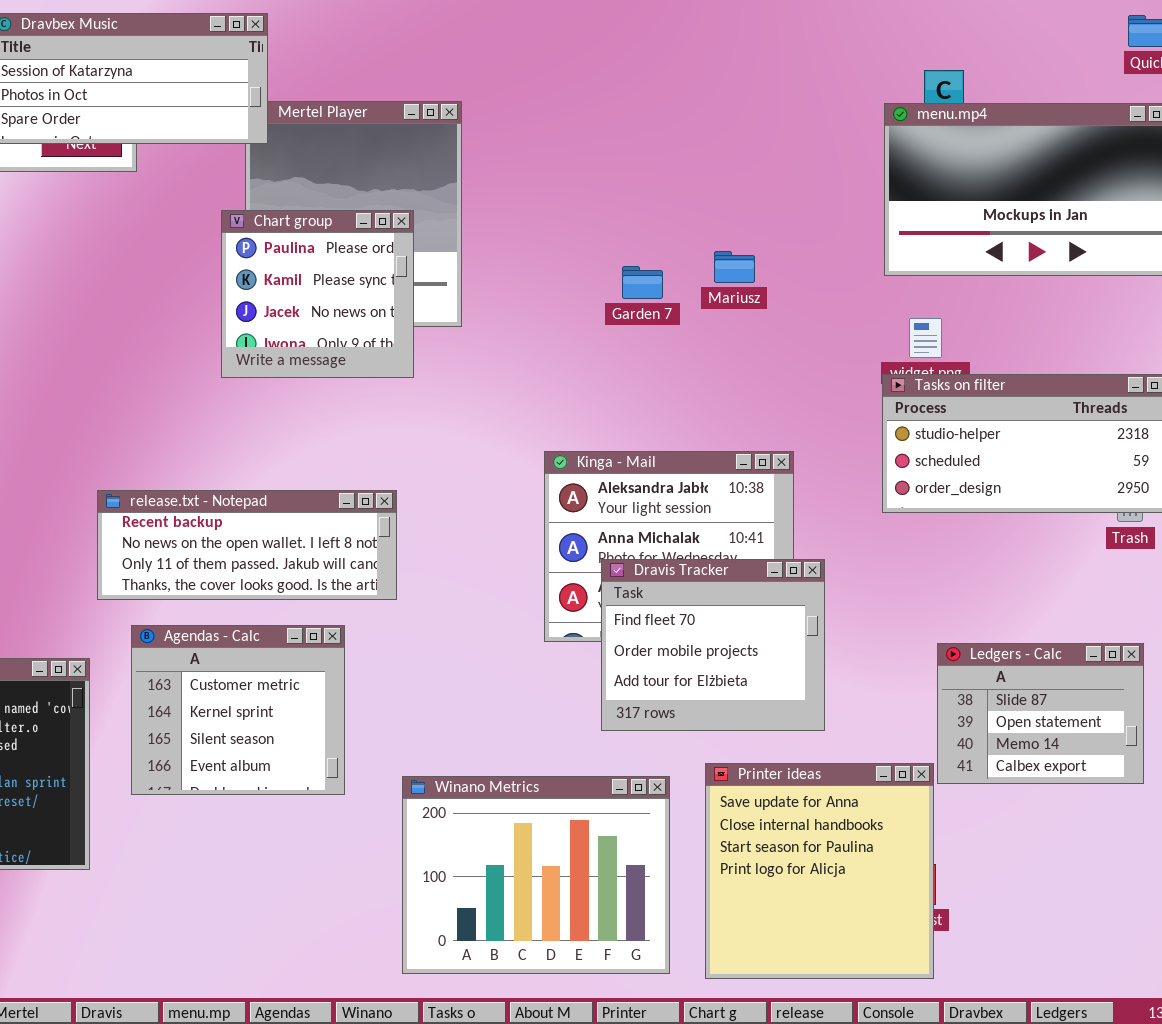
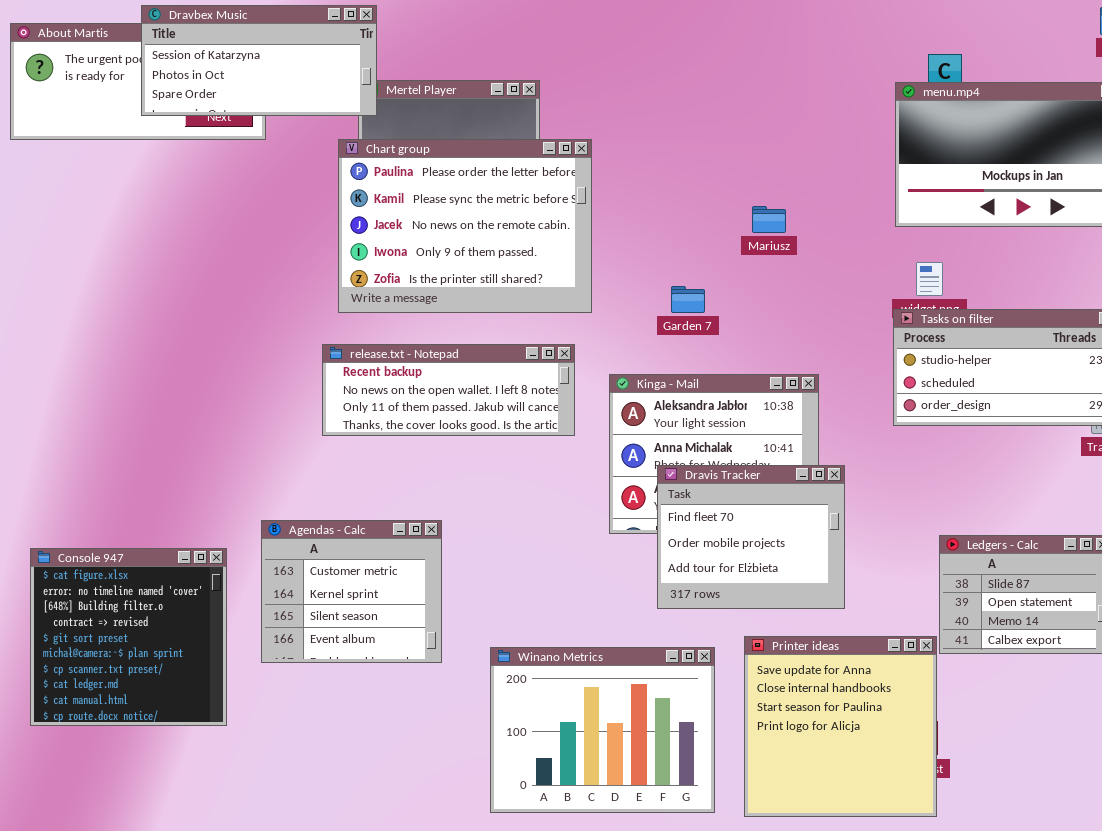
Chart group: [221,210,414,378] -> [338,139,592,313], resized
Garden 7: [622,266,663,299] -> [671,286,705,313], moved
release.txt - Notepad: [97,490,397,600] -> [322,344,575,436], moved

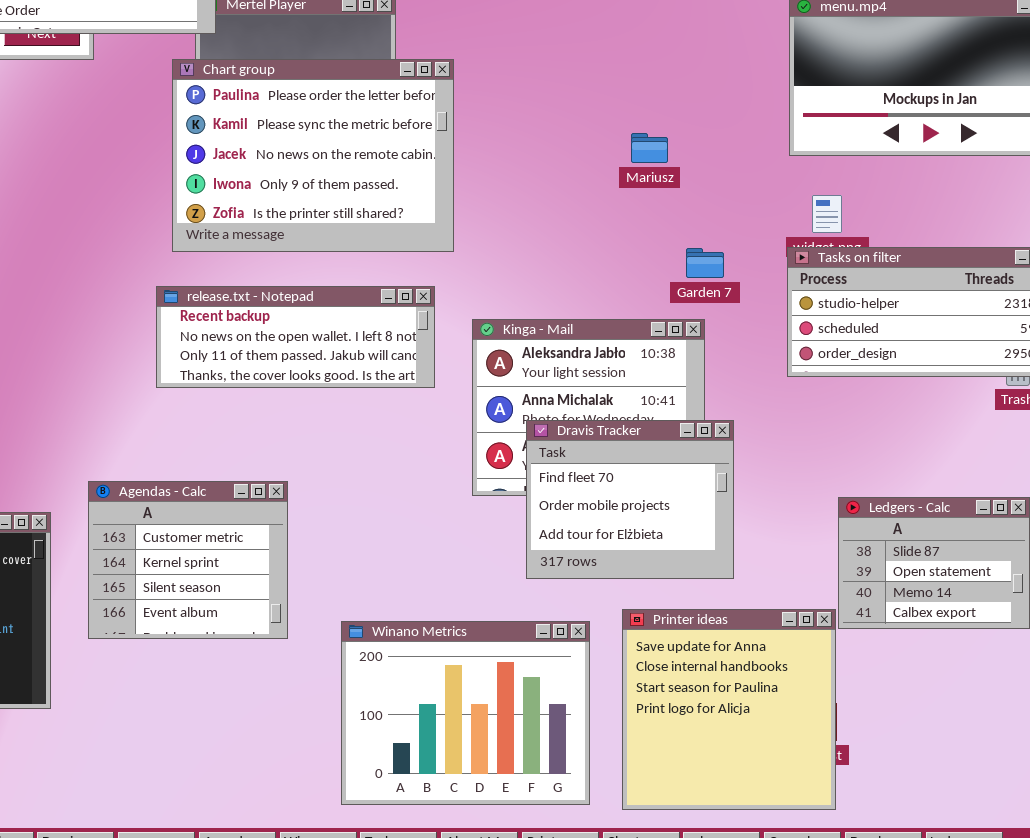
Garden 7: [671,286,705,313] -> [686,248,724,278], moved

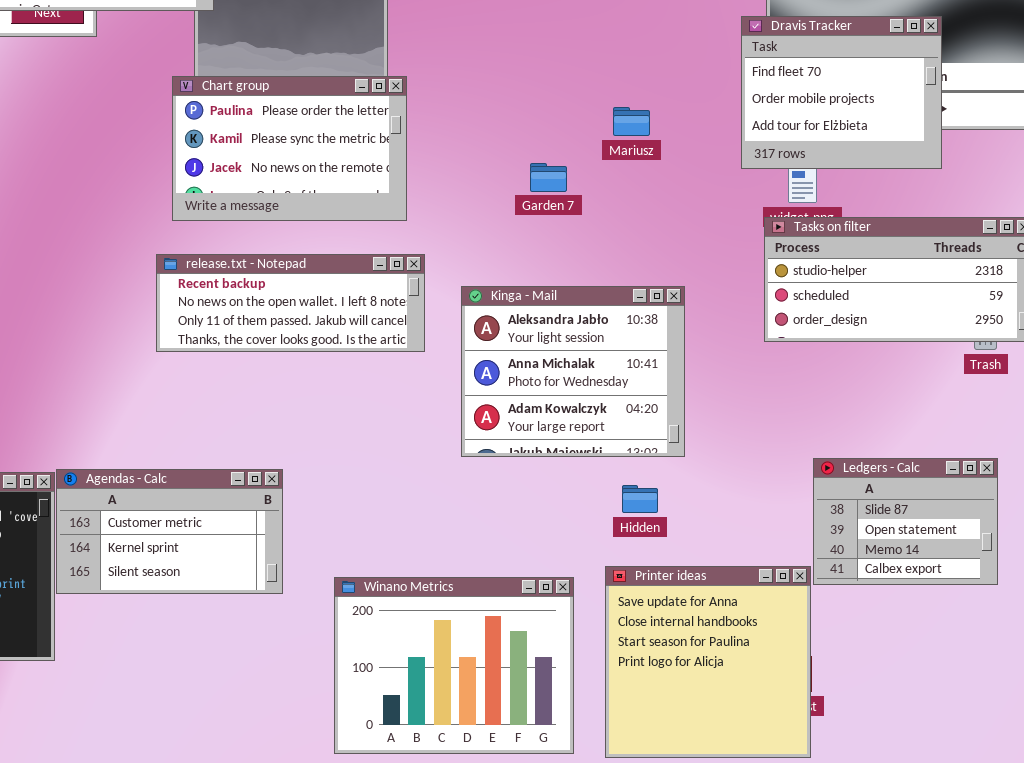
Chart group: [172,59,454,252] -> [172,76,407,221], resized
Garden 7: [686,248,724,278] -> [530,163,567,192], moved
Dravis Tracker: [526,420,734,579] -> [741,16,942,169], moved
Agendas - Calc: [88,481,288,639] -> [56,469,283,594], resized

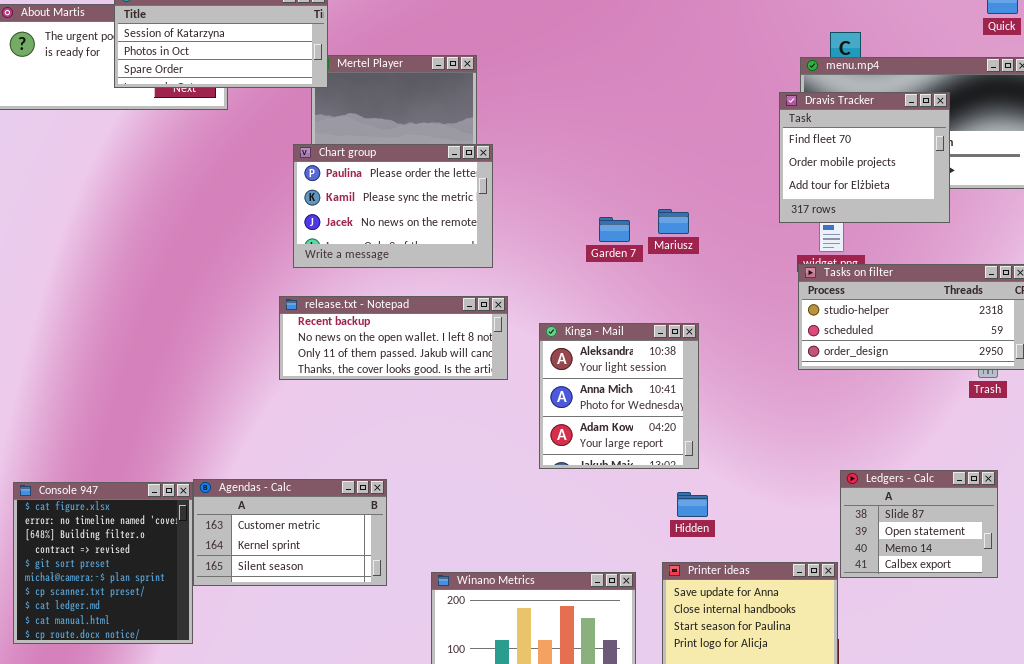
Mariusz: [613,107,650,136] -> [658,209,689,234], moved
Kinga - Mail: [461,286,685,457] -> [539,323,699,469], resized

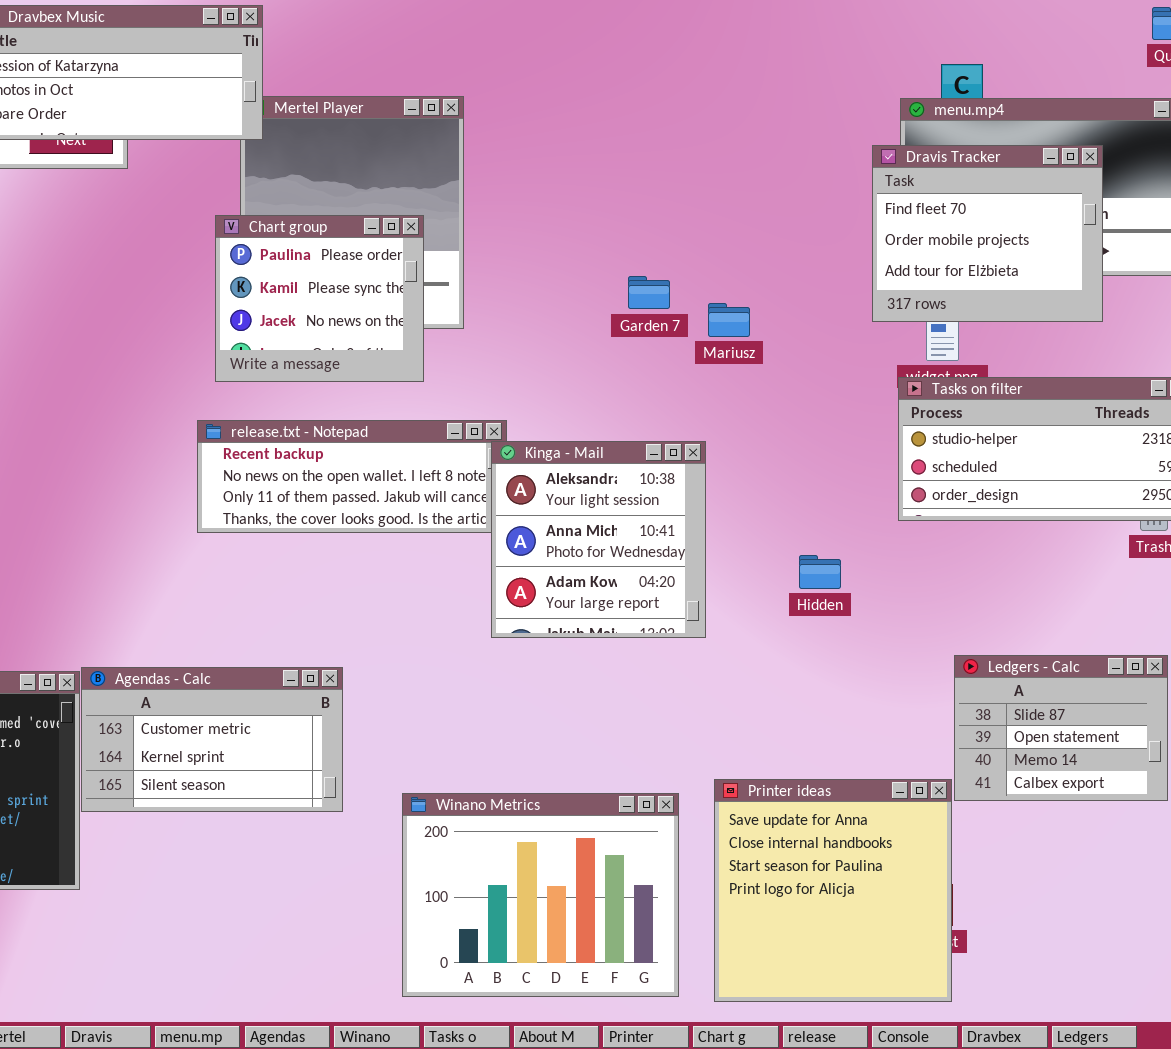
Chart group: [293,144,493,268] -> [215,215,424,382], resized
Garden 7: [599,217,630,242] -> [628,276,670,309], moved
Kinga - Mail: [539,323,699,469] -> [491,441,706,638], moved
Hidden: [677,492,708,517] -> [799,555,841,589], moved

